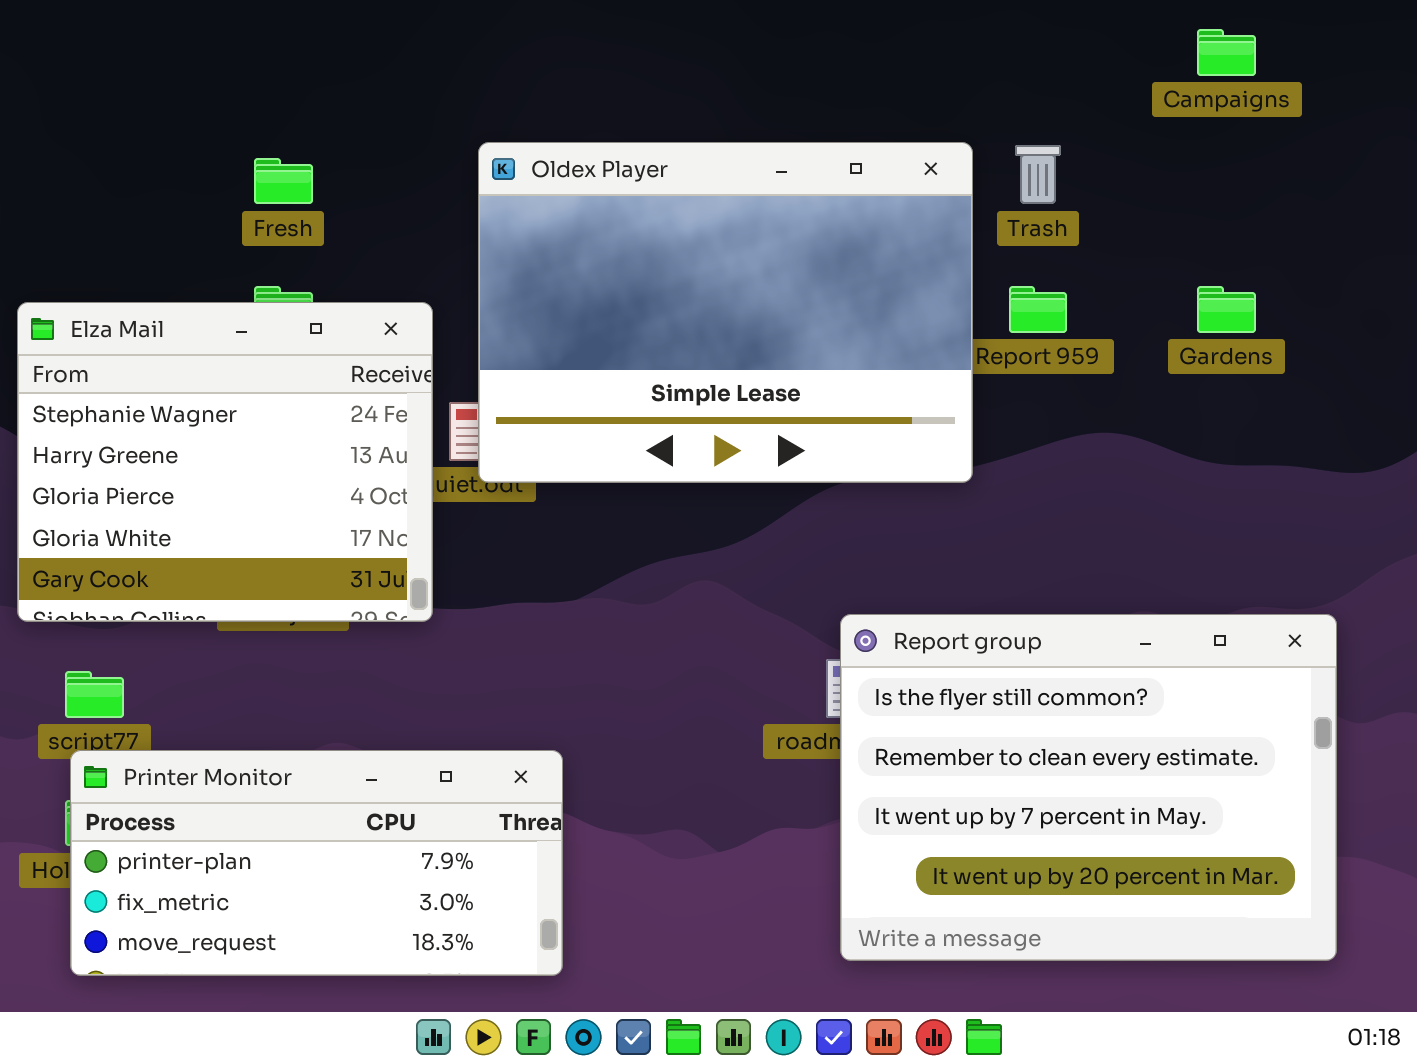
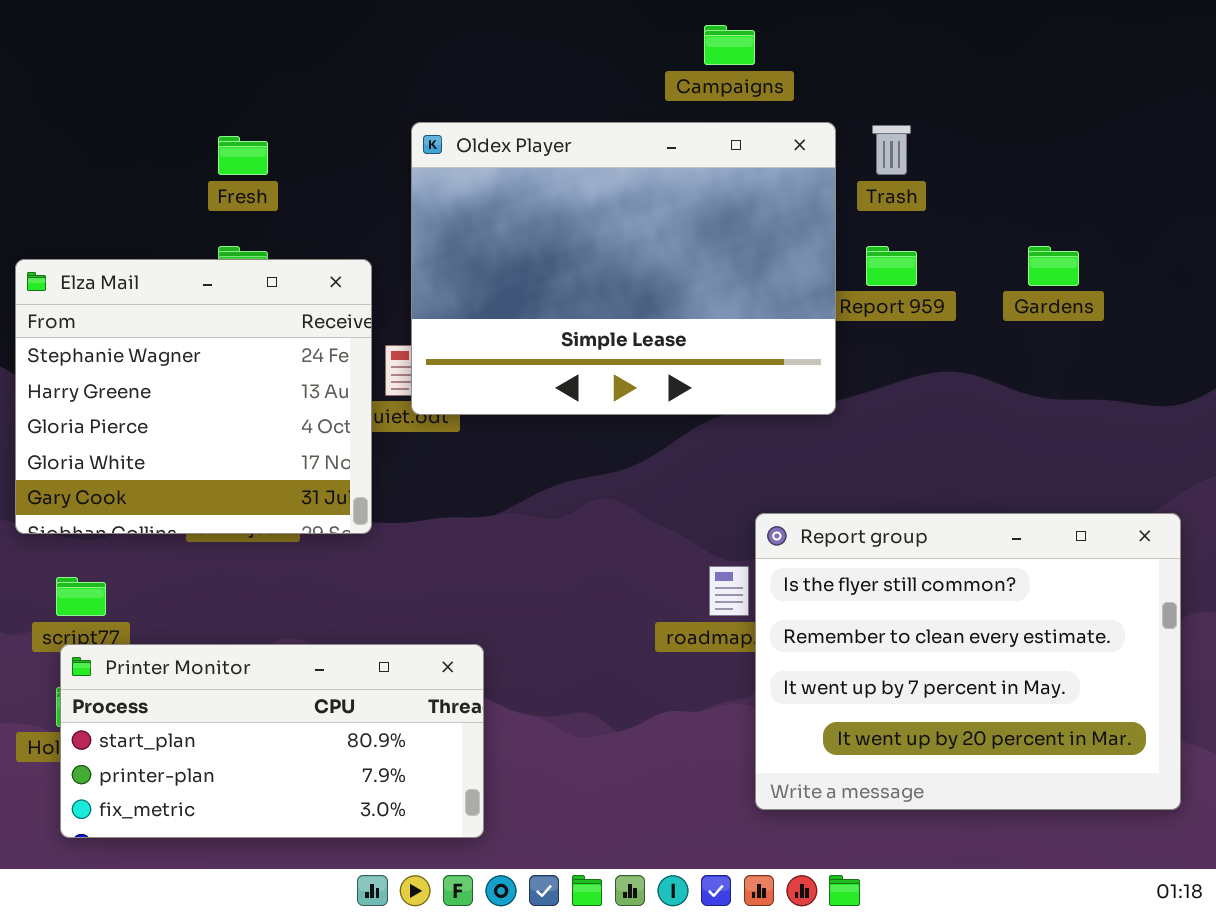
Campaigns: [1197,29,1256,76] -> [704,25,755,65], moved
Report group: [840,614,1337,961] -> [755,513,1181,810], moved
Printer Monitor: [70,750,563,976] -> [60,644,484,838], scrolled up 1 row

